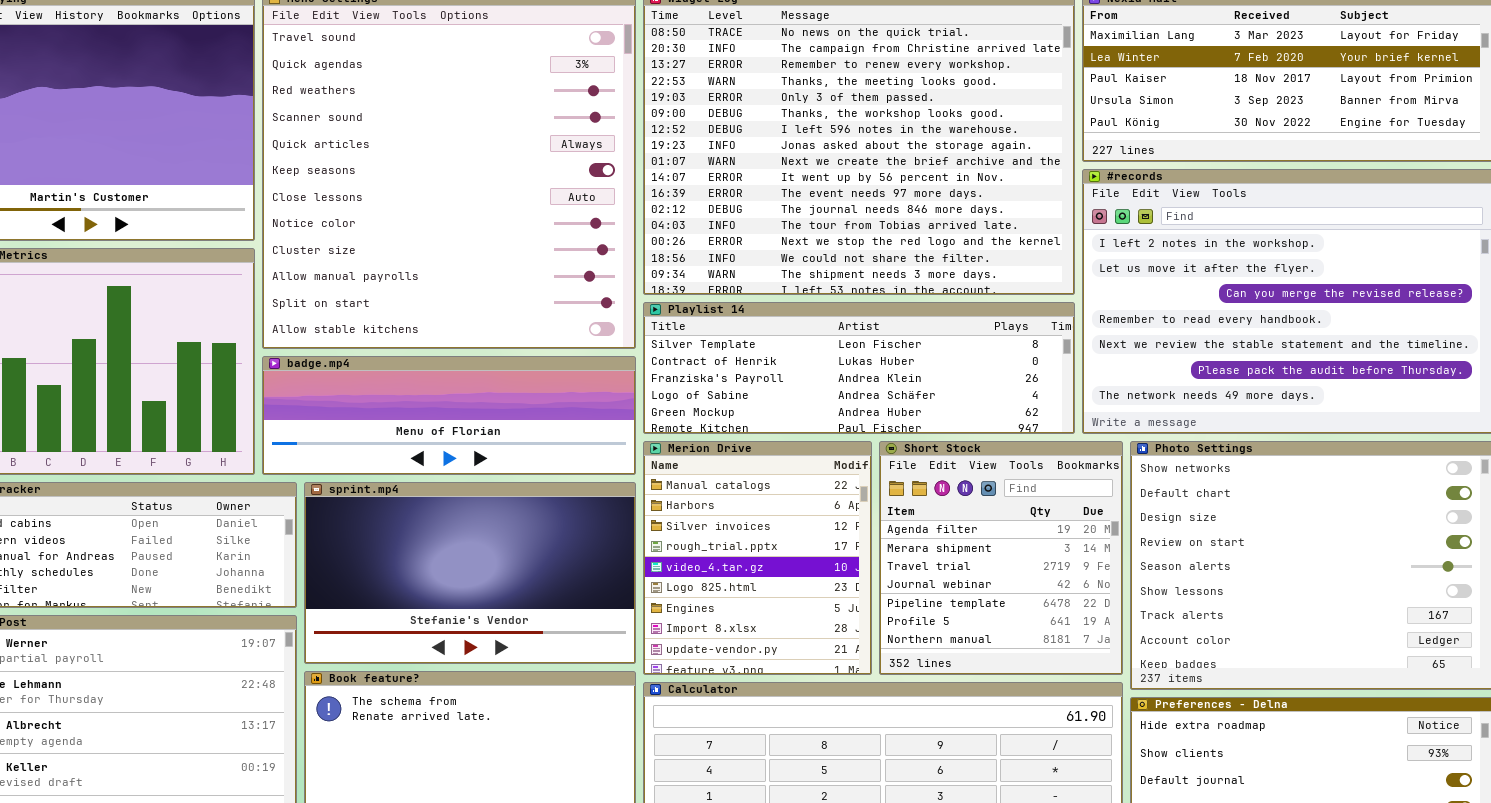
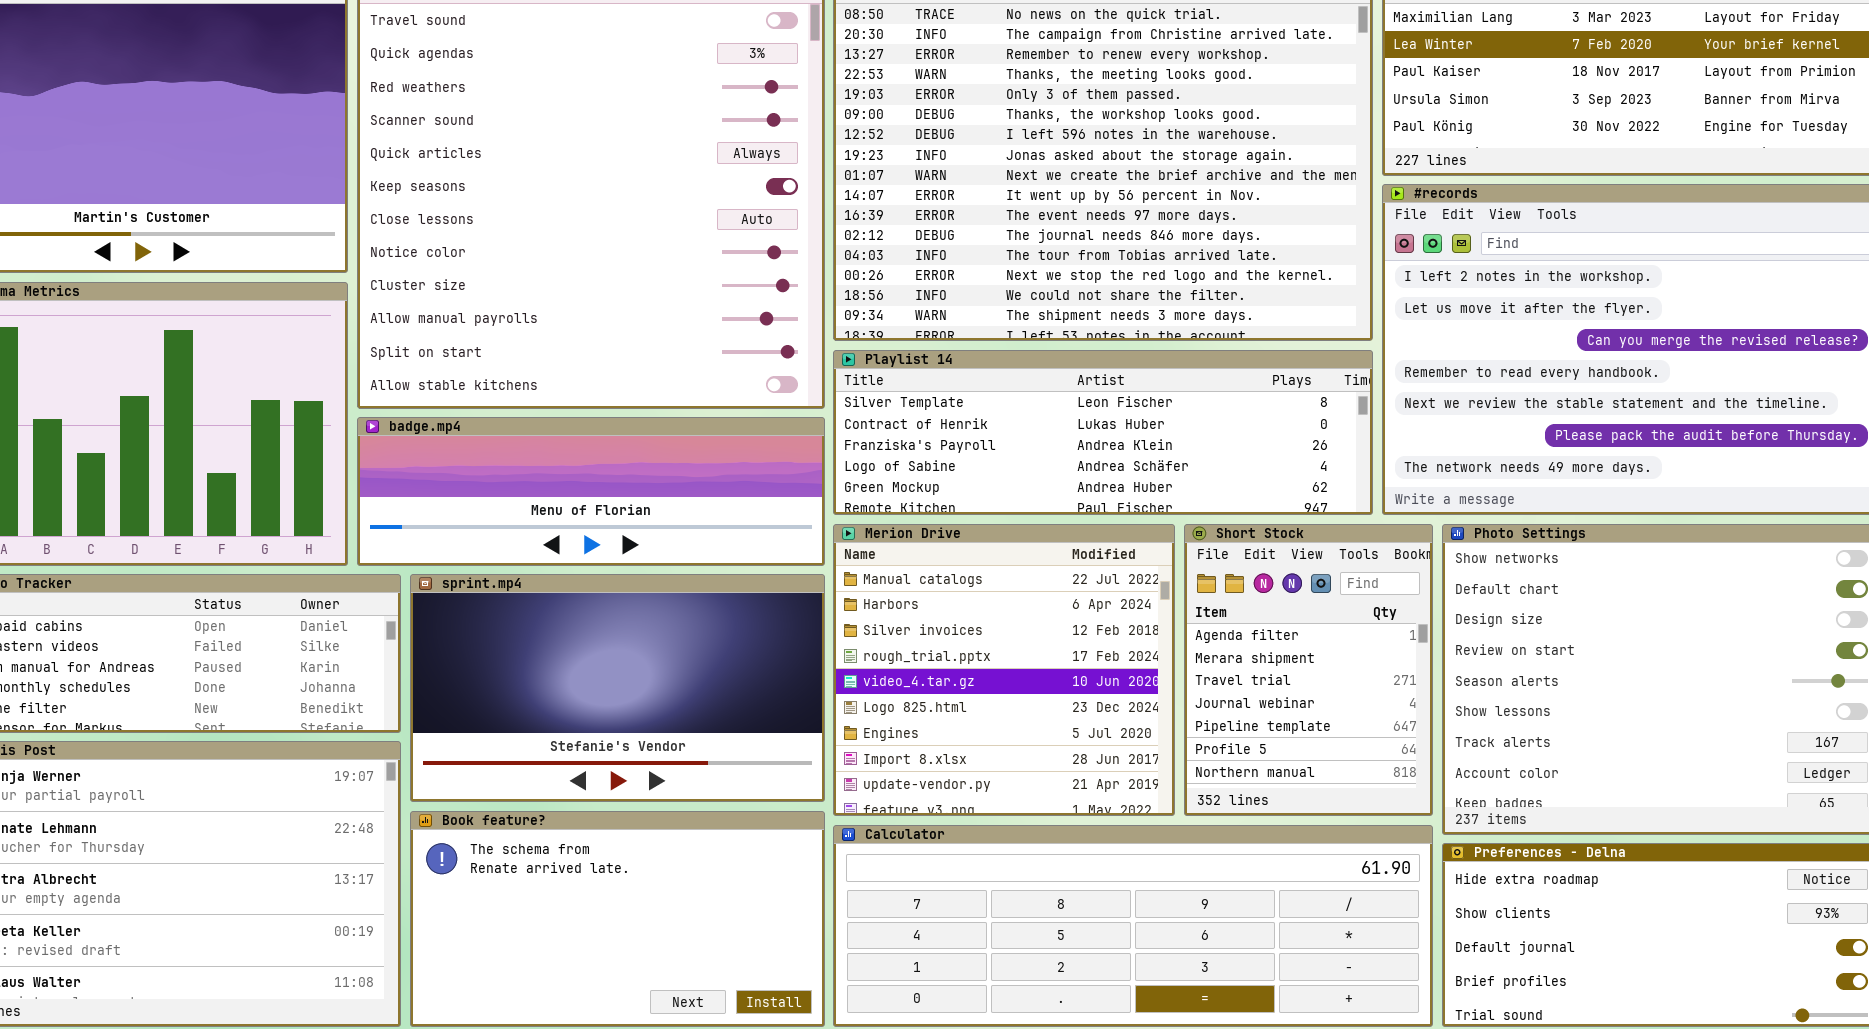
Merion Drive: [643,441,872,675] -> [833,524,1175,816], resized
Short Stock: [879,441,1123,675] -> [1184,524,1433,816], resized

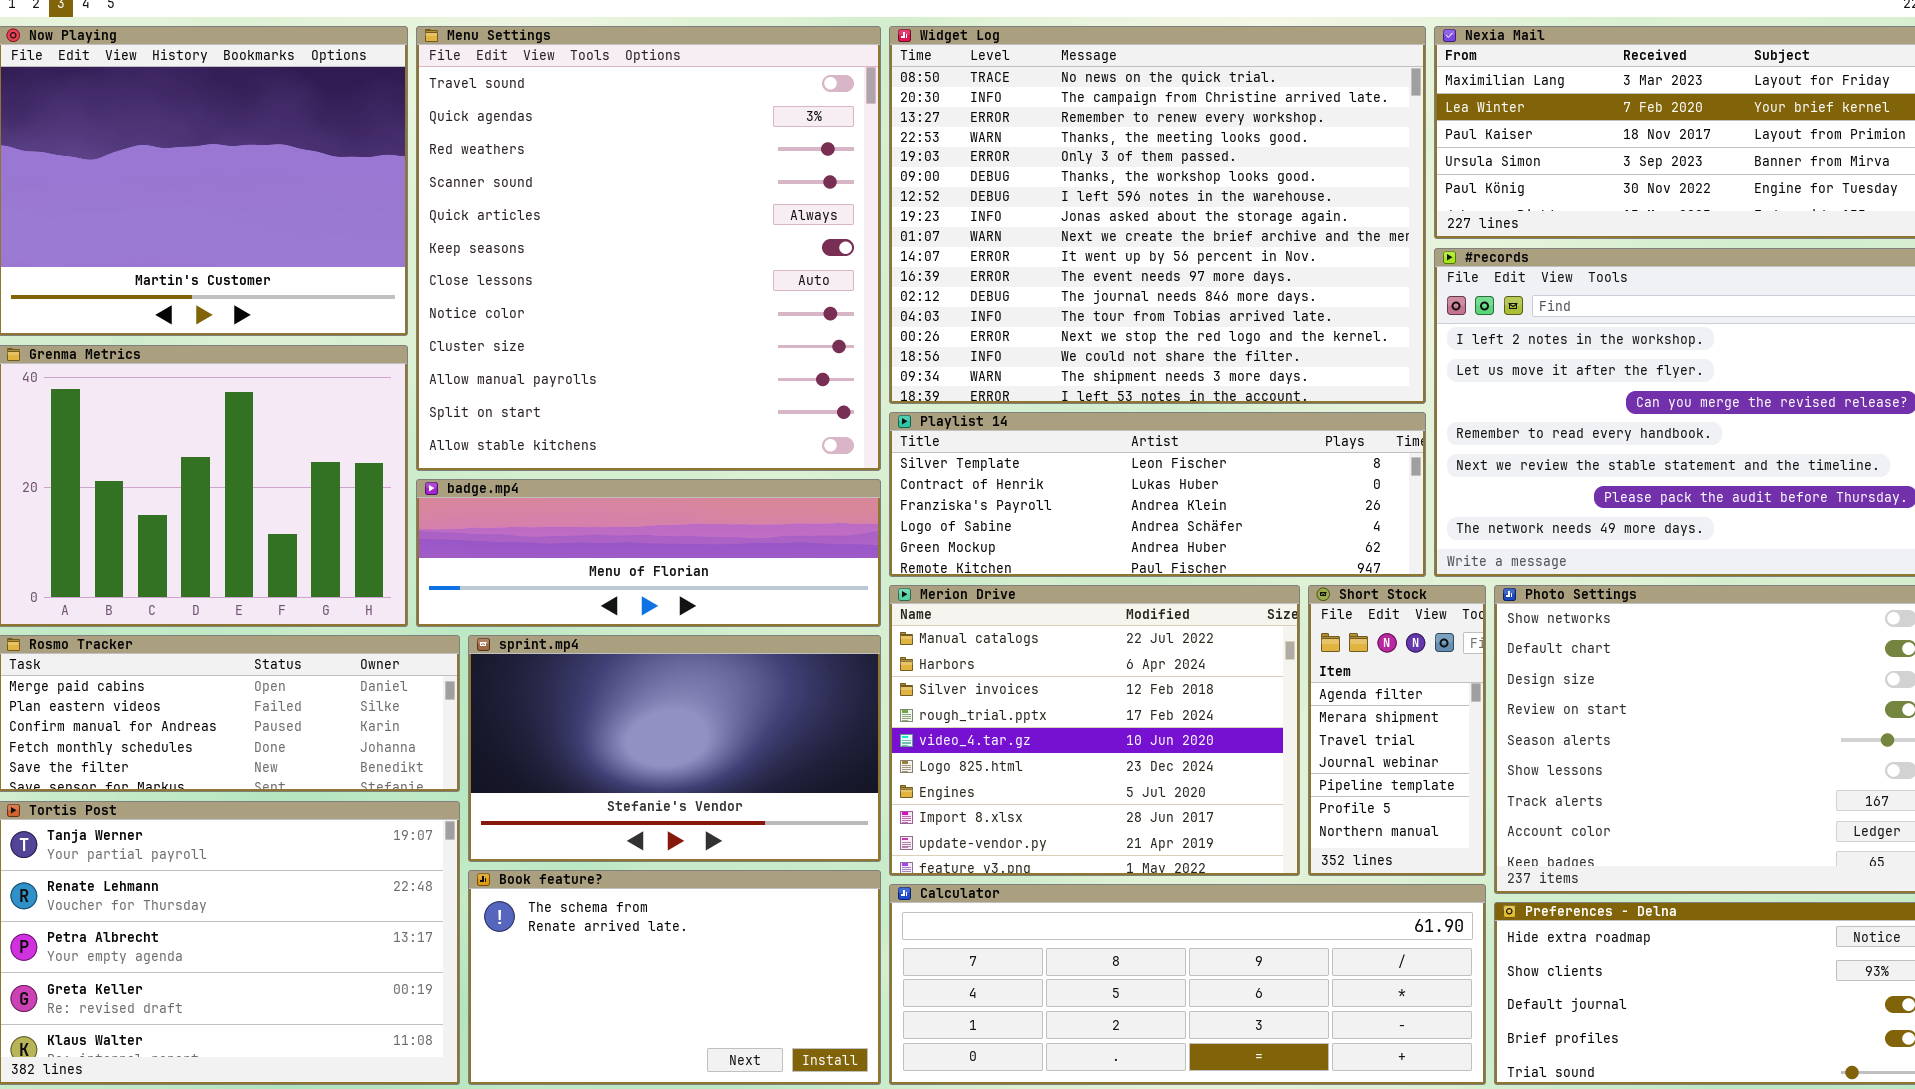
Merion Drive: [833,524,1175,816] -> [889,585,1300,876], resized
Short Stock: [1184,524,1433,816] -> [1308,585,1486,876], resized

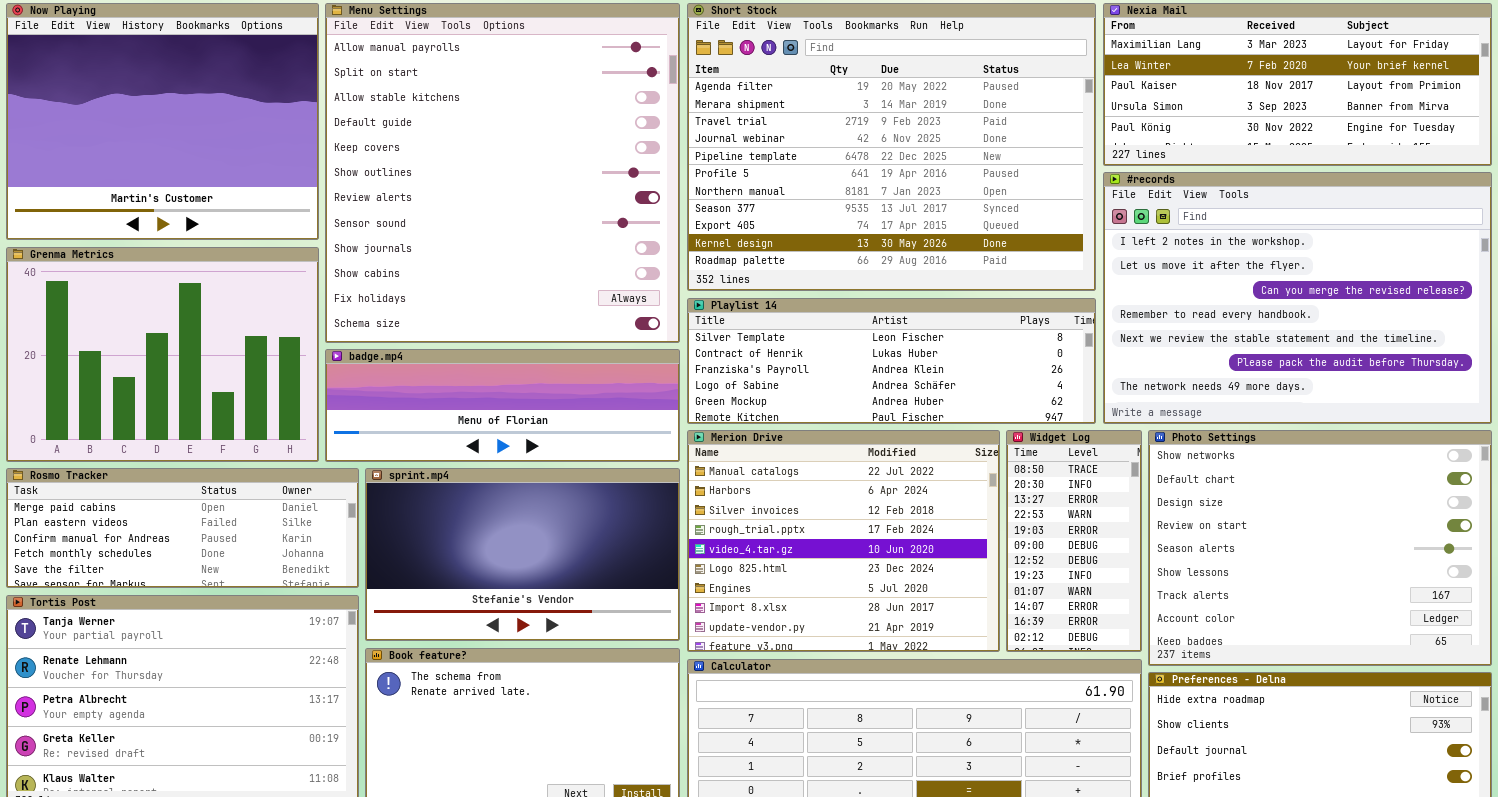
Menu Settings: [416,26,881,471] -> [325,3,680,343], scrolled down 9 rows
Widget Log: [889,26,1426,404] -> [1006,430,1142,652], moved, resized
Short Stock: [1308,585,1486,876] -> [687,3,1096,291], moved, resized

